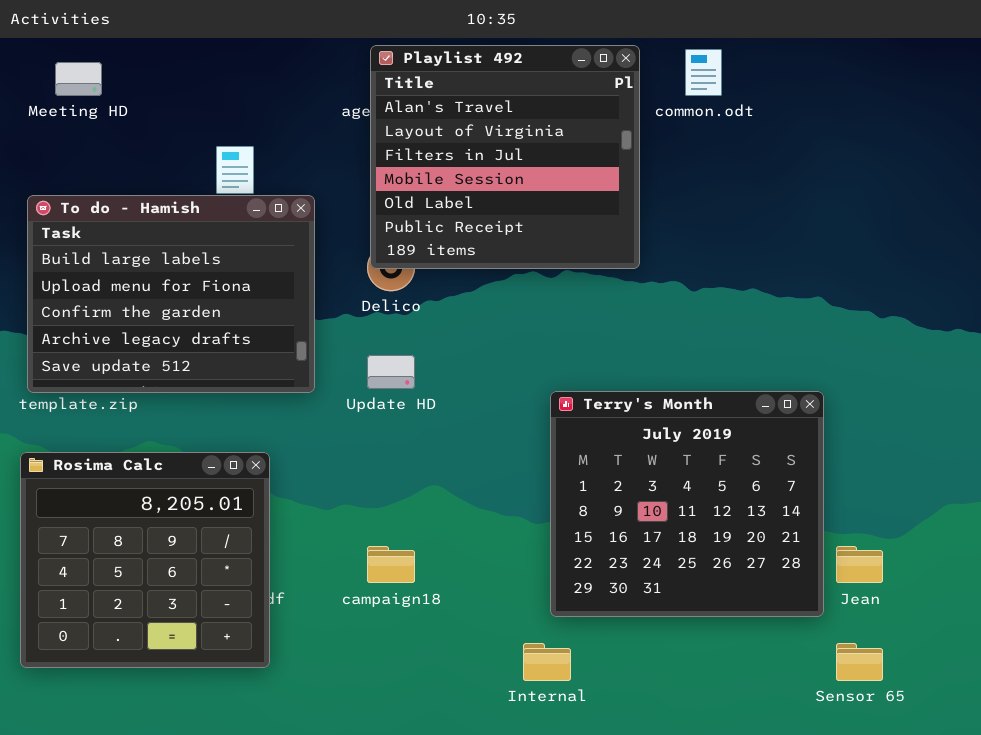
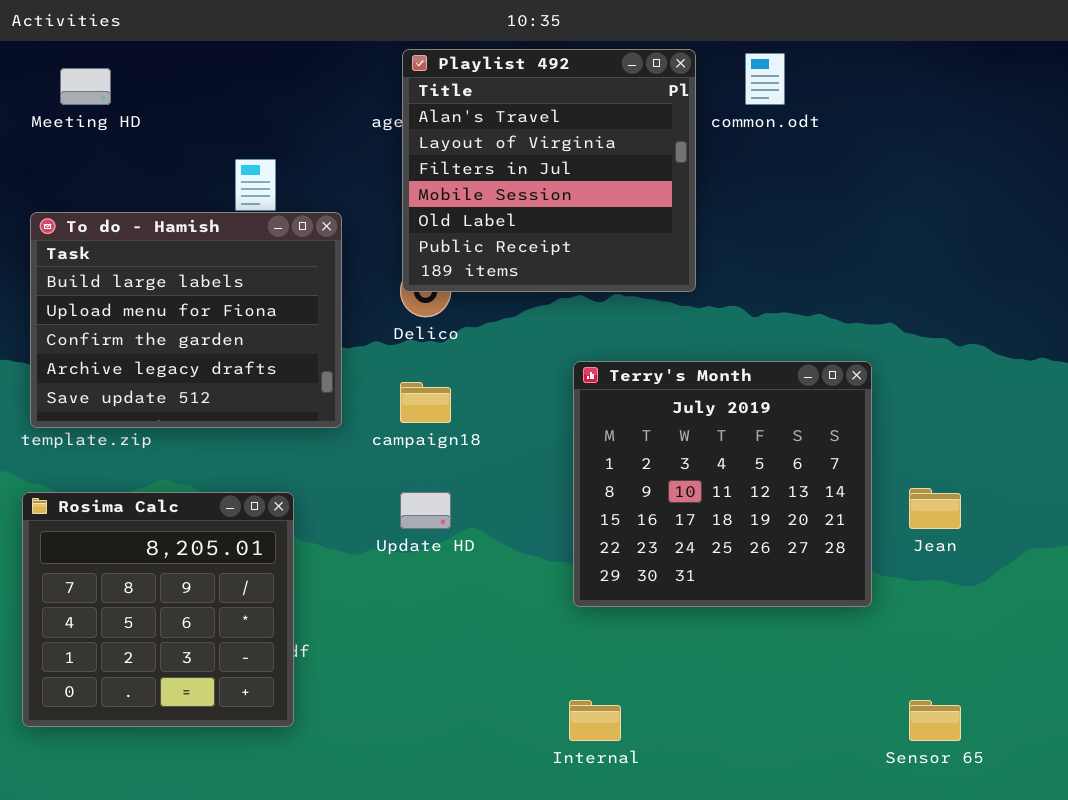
Update HD: [367,355,415,389] -> [400,492,451,529], moved
Terry's Month: [550,391,824,617] -> [573,361,872,607], moved
campaign18: [367,546,415,583] -> [400,382,451,423], moved
Jean: [836,546,883,583] -> [909,488,961,529], moved

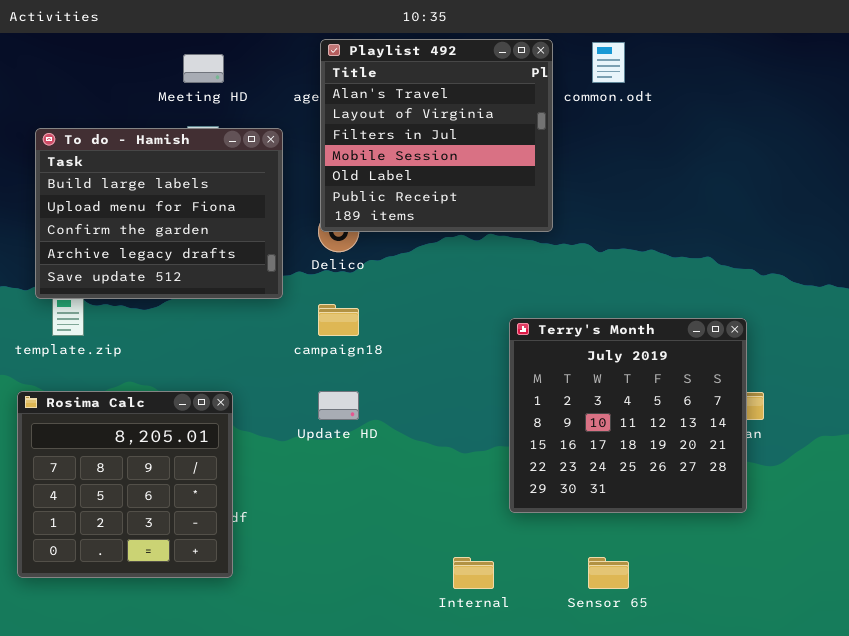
Meeting HD: [60,68,111,105] -> [183,54,224,83], moved
To do - Hamish: [30,212,342,428] -> [35,128,283,299], moved
Terry's Month: [573,361,872,607] -> [509,318,747,513], moved
Sensor 65: [909,700,961,741] -> [588,557,629,589], moved

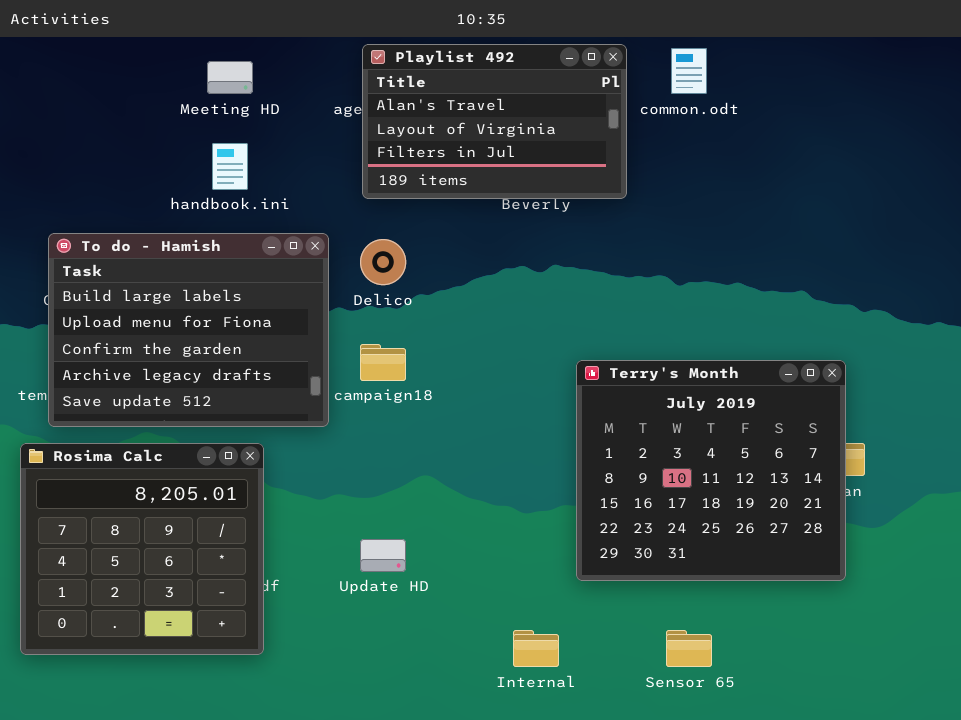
Playlist 492: [320,39,553,232] -> [362,44,627,199], resized
To do - Hamish: [35,128,283,299] -> [48,233,329,427], moved
Update HD: [318,391,359,420] -> [360,539,406,572], moved

